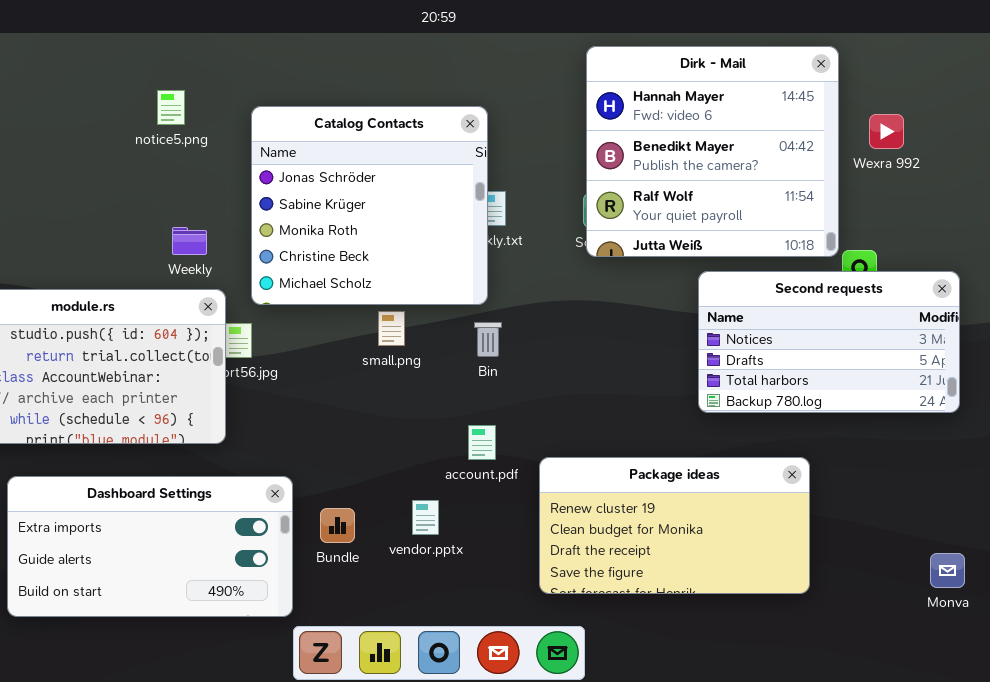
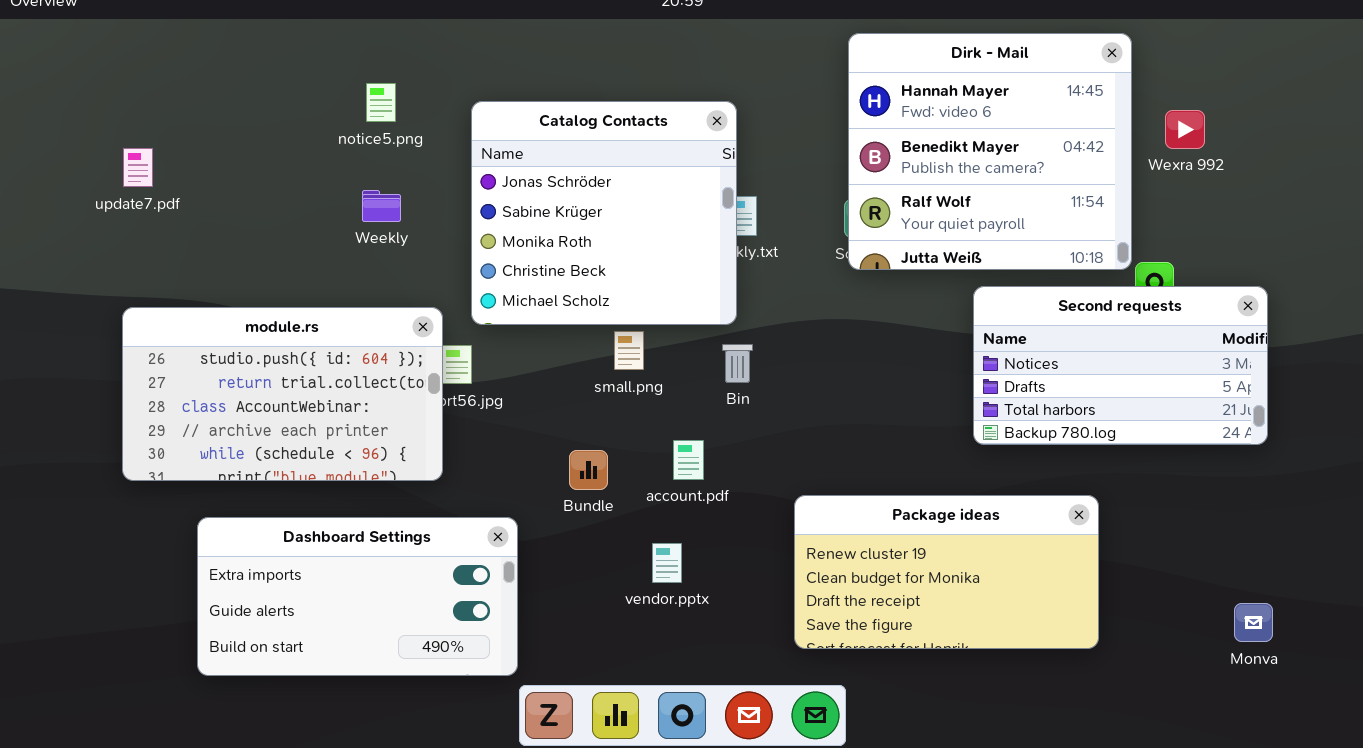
Weekly: [172,227,207,255] -> [362,190,401,222], moved
account.pdf: [468,425,496,460] -> [673,440,704,480], moved
Bundle: [320,508,355,543] -> [569,450,608,490], moved

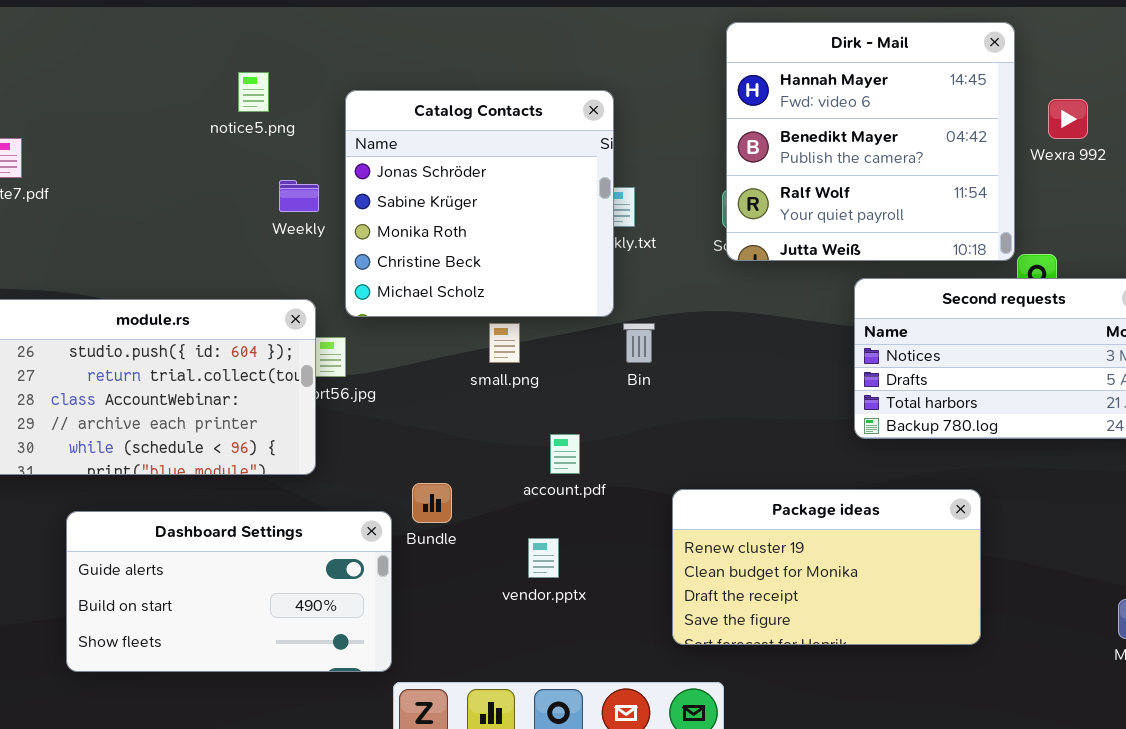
Weekly: [362,190,401,222] -> [279,180,319,212], moved
Bin: [722,344,753,383] -> [623,323,655,363], moved
Bundle: [569,450,608,490] -> [412,483,452,523], moved
Dashboard Settings: [197,517,518,676] -> [66,511,392,672], scrolled down 1 row

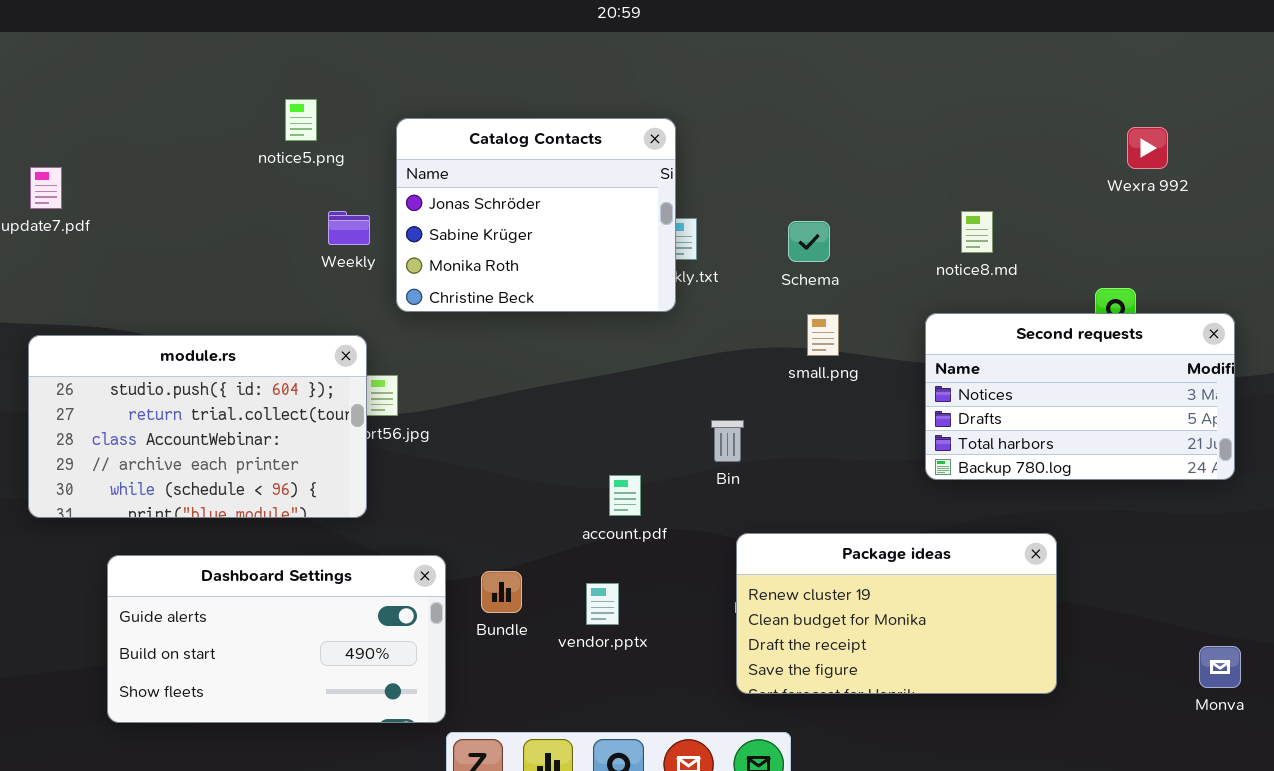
Dirk - Mail: [726,22,1015,261] -> none, closed
Catalog Contacts: [345,90,614,317] -> [396,118,676,312], resized
small.png: [489,323,520,363] -> [807,314,839,356], moved
Bin: [623,323,655,363] -> [711,420,744,462], moved
Bundle: [412,483,452,523] -> [481,571,522,613], moved

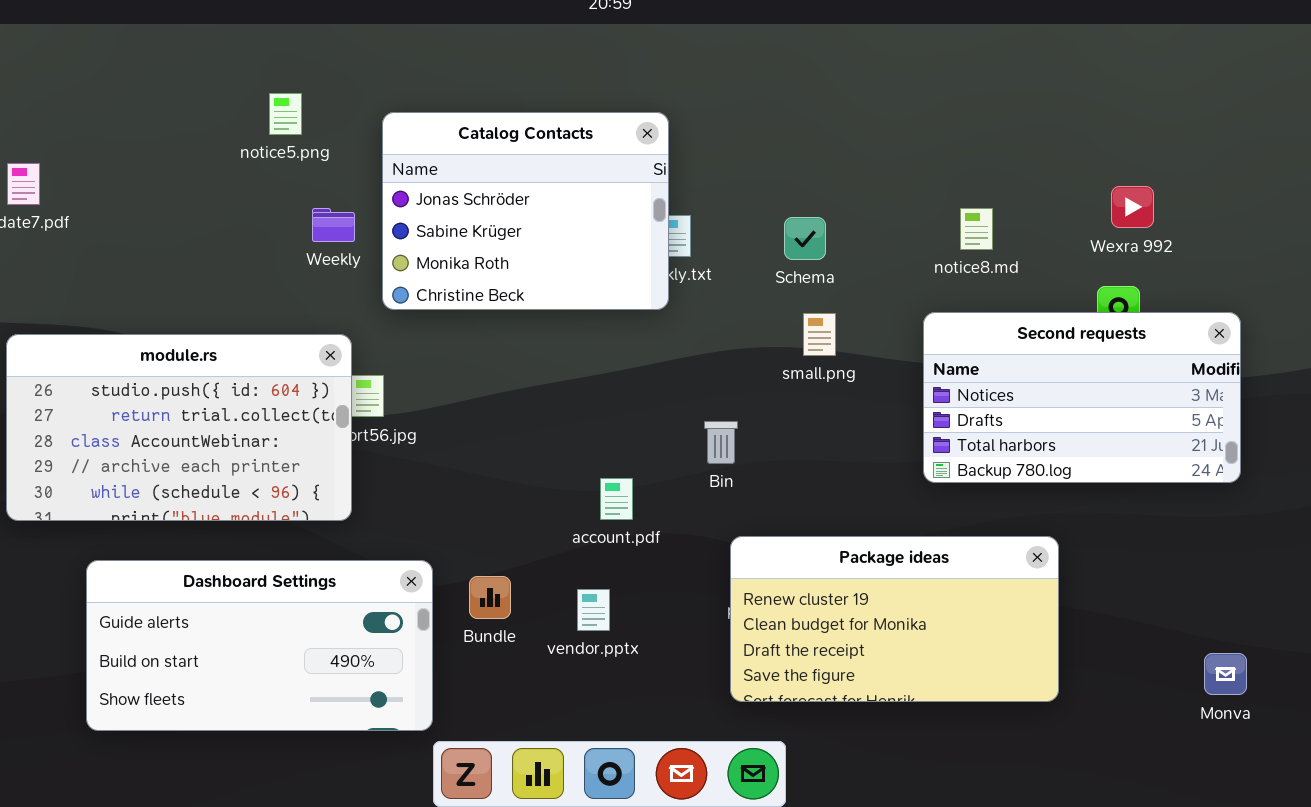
Wexra 992: [1127,127,1168,169] -> [1111,186,1154,228], moved

